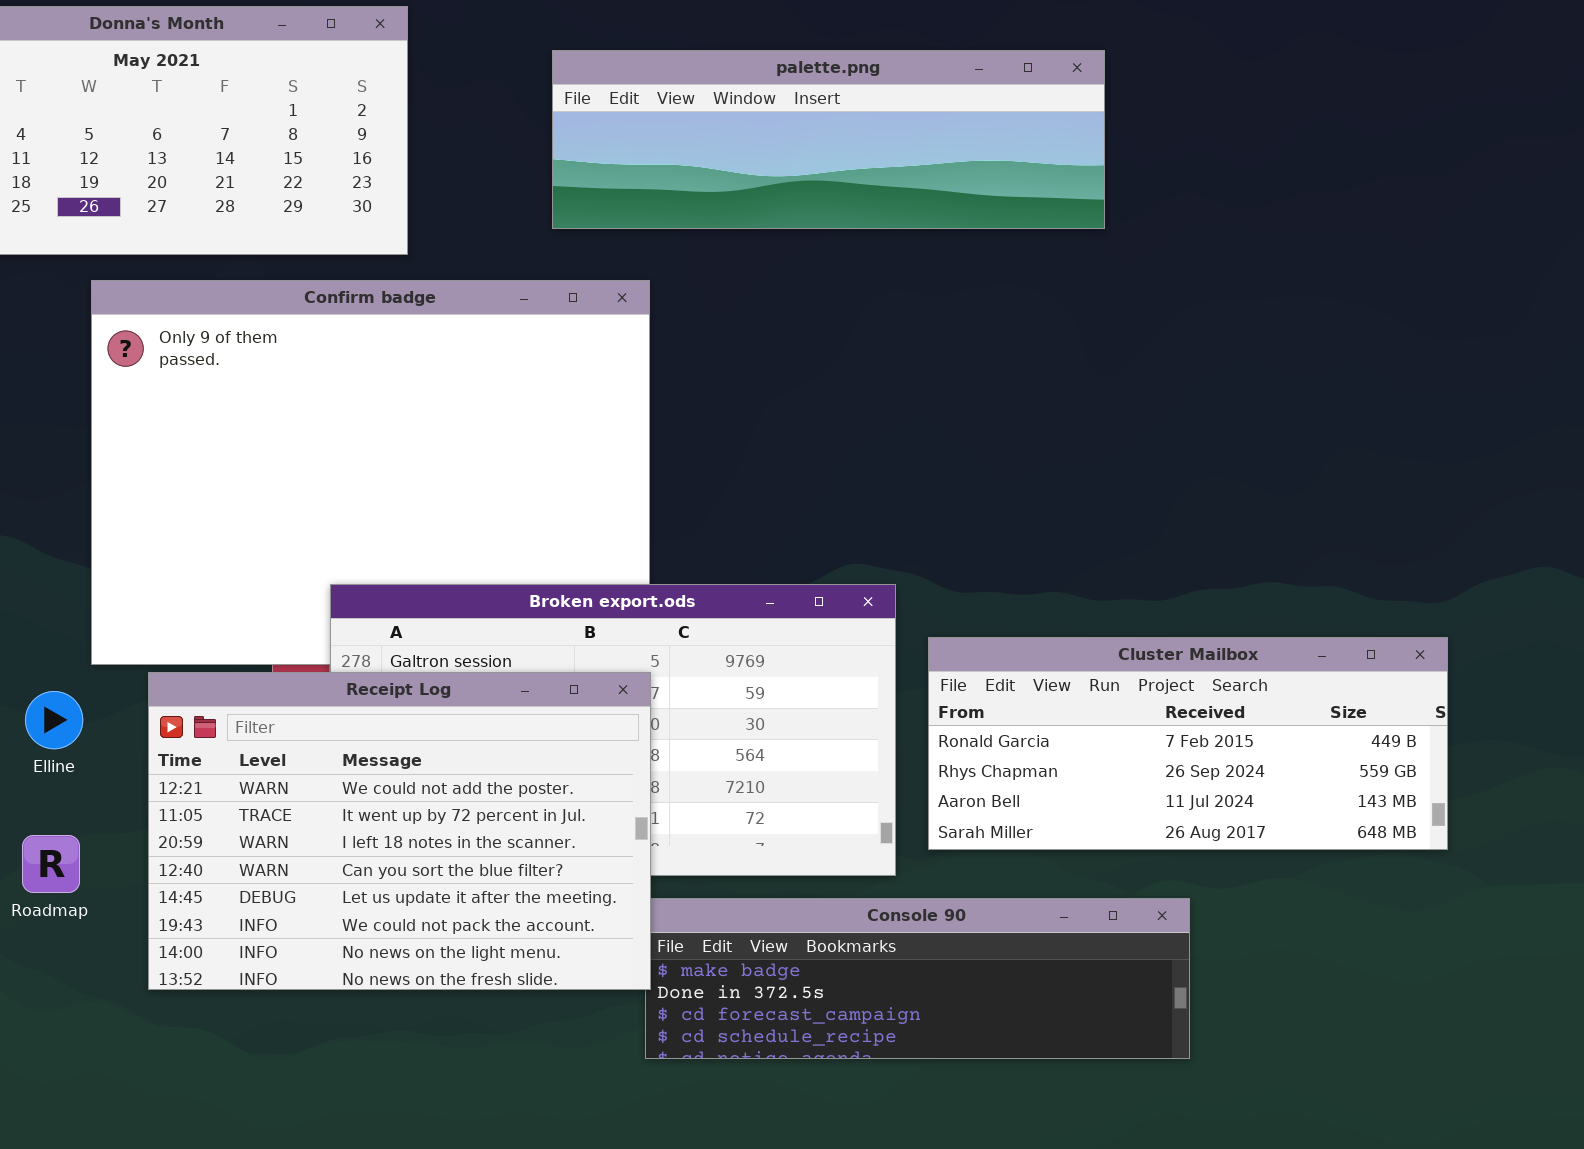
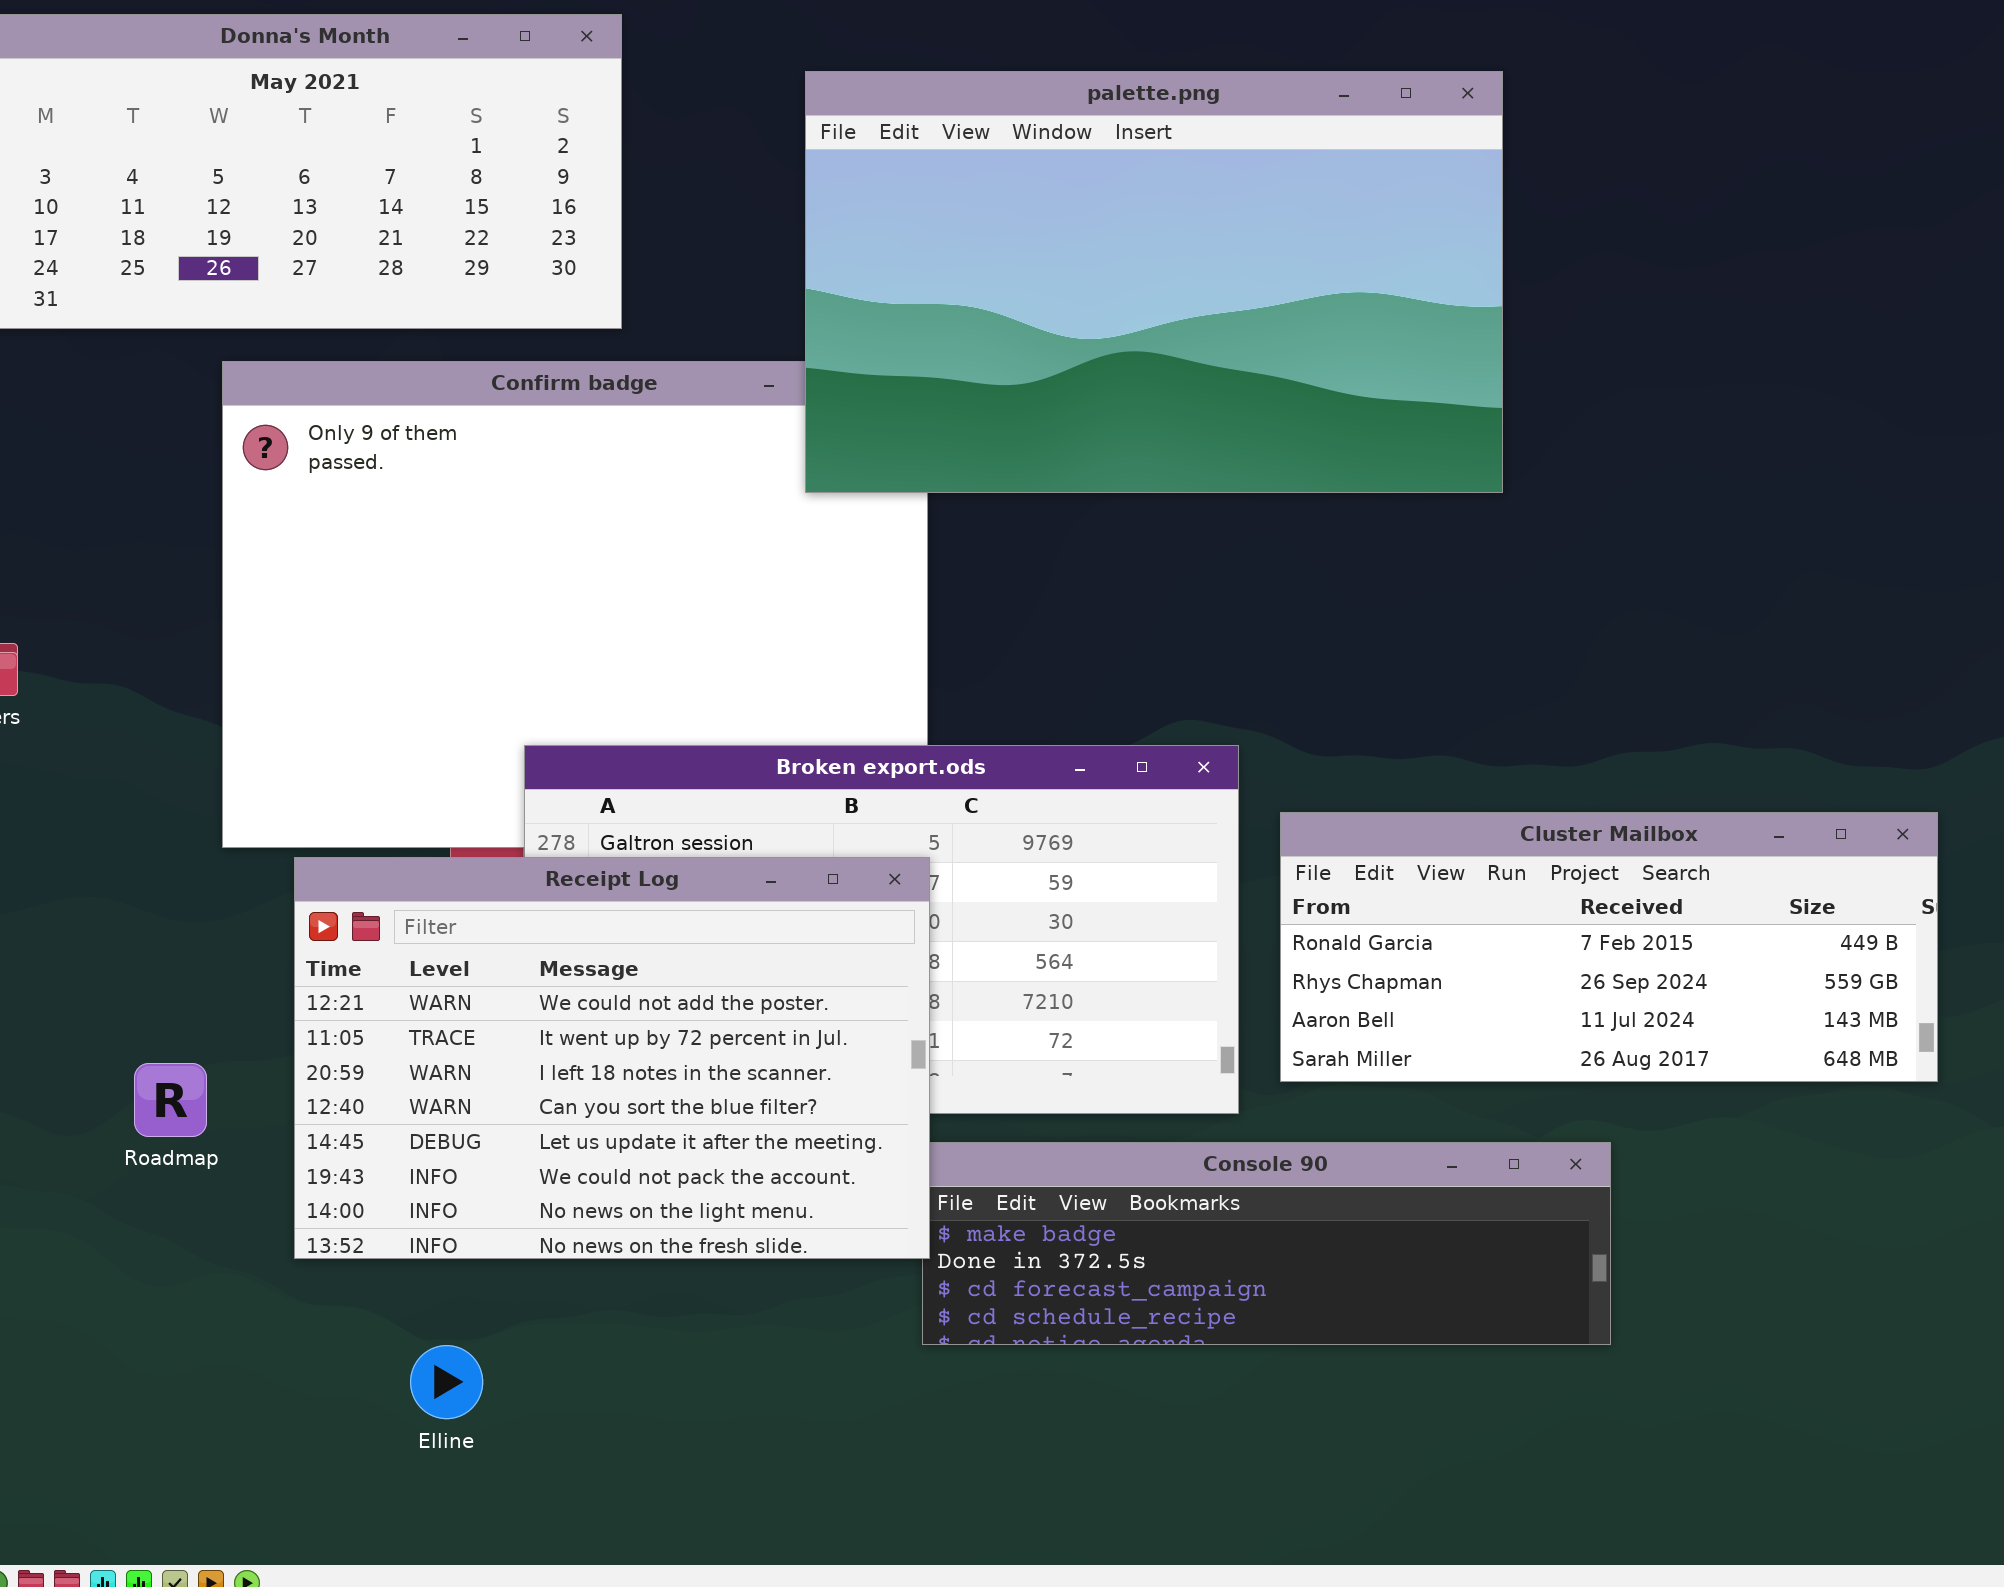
palette.png: [552,50,1105,229] -> [805,71,1503,493], resized
Elline: [25,691,83,749] -> [410,1345,483,1419], moved

